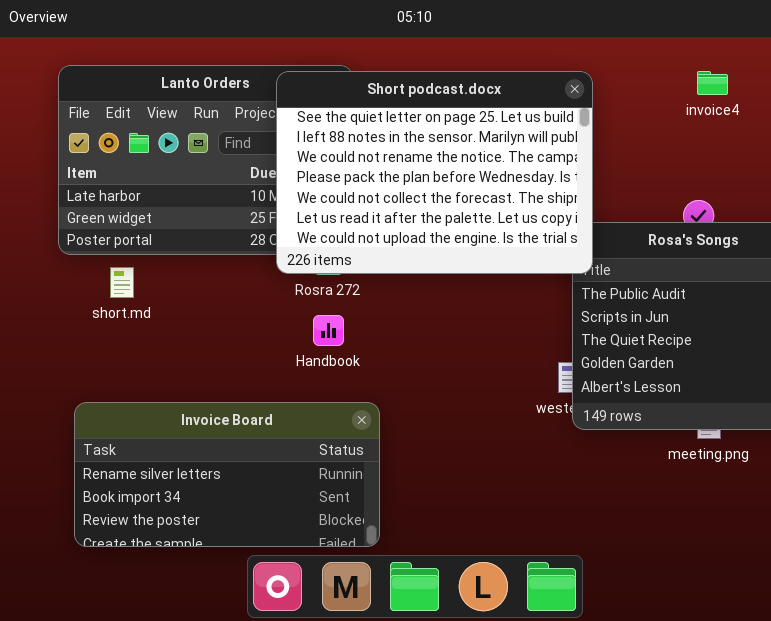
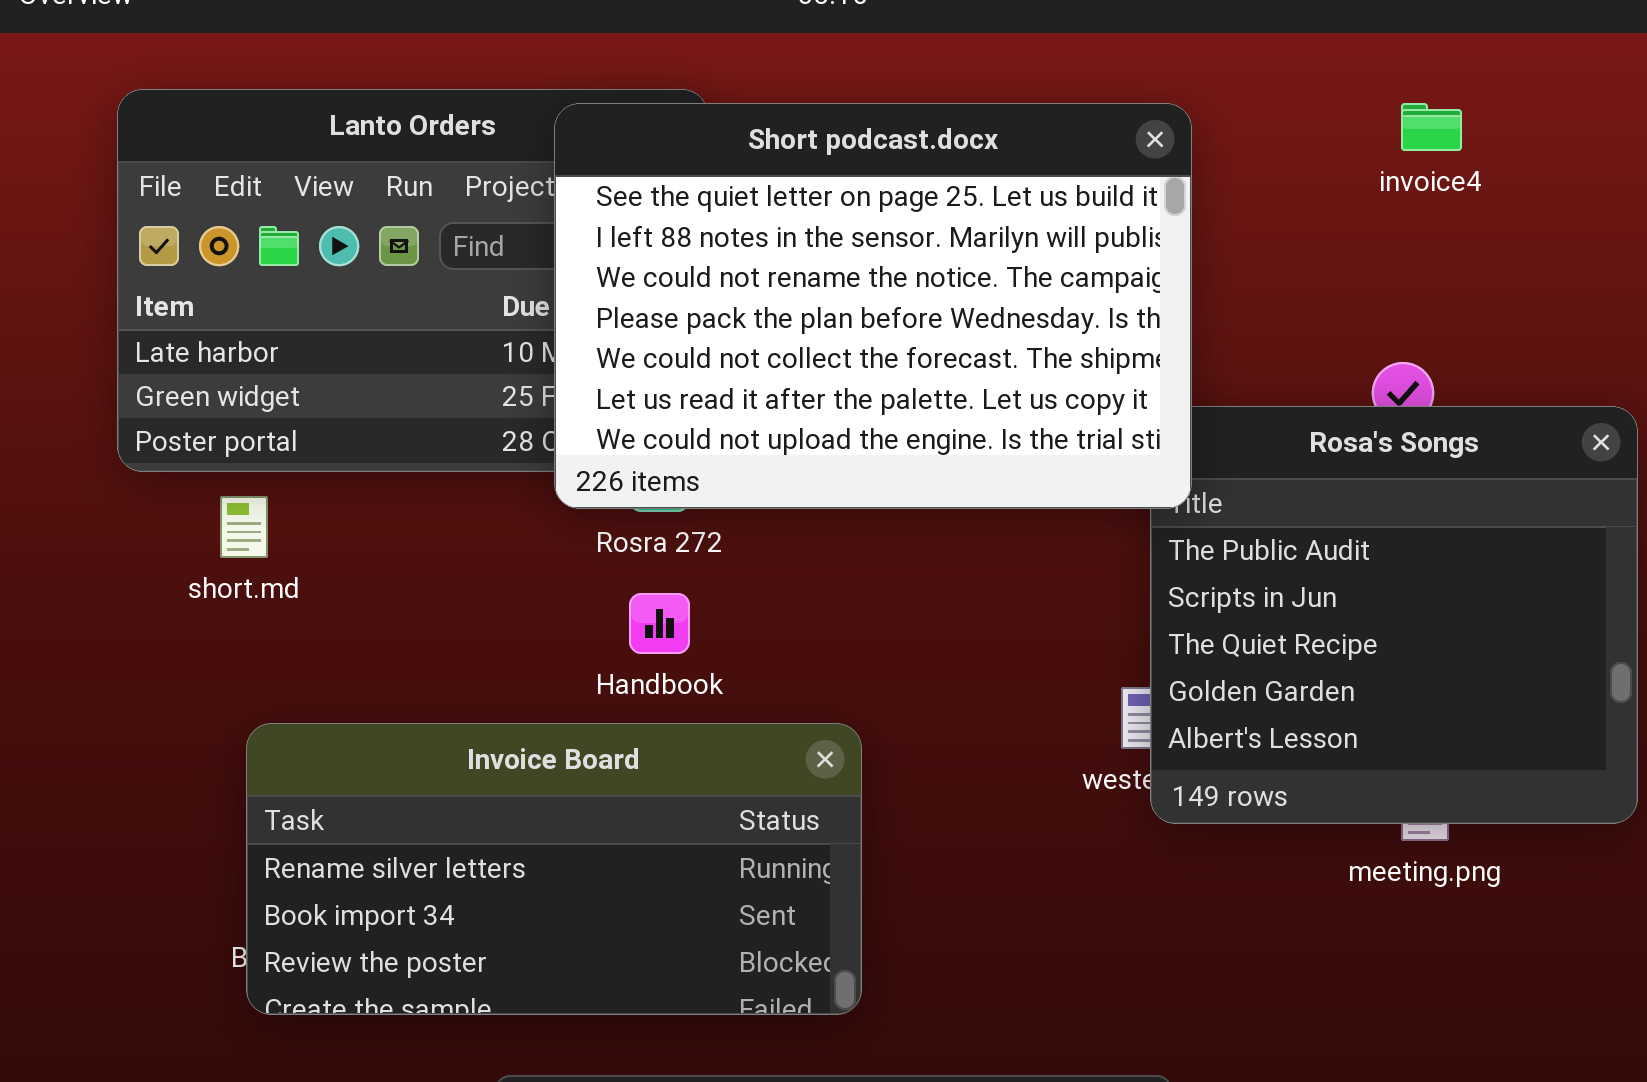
Invoice Board: [74,402,380,547] -> [246,723,862,1015], moved

